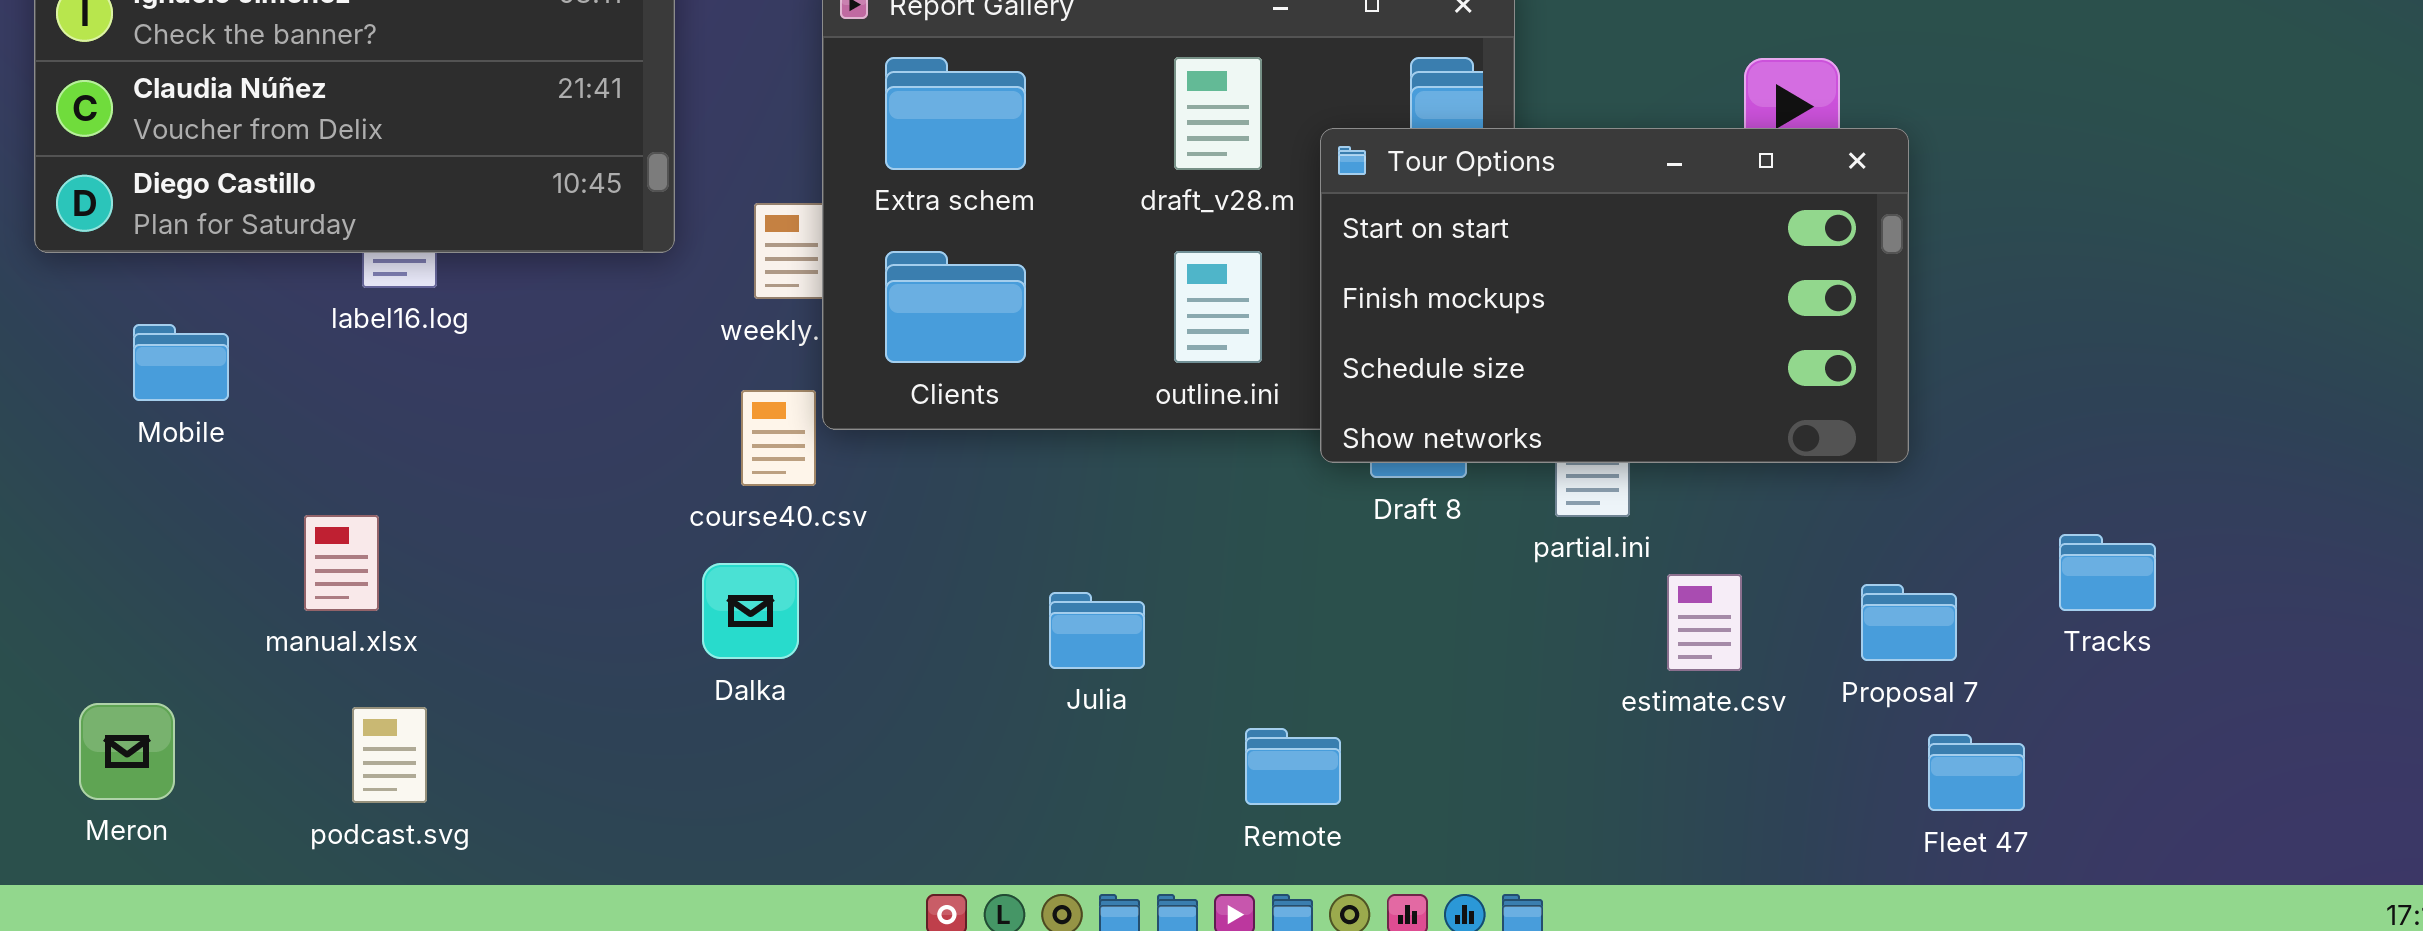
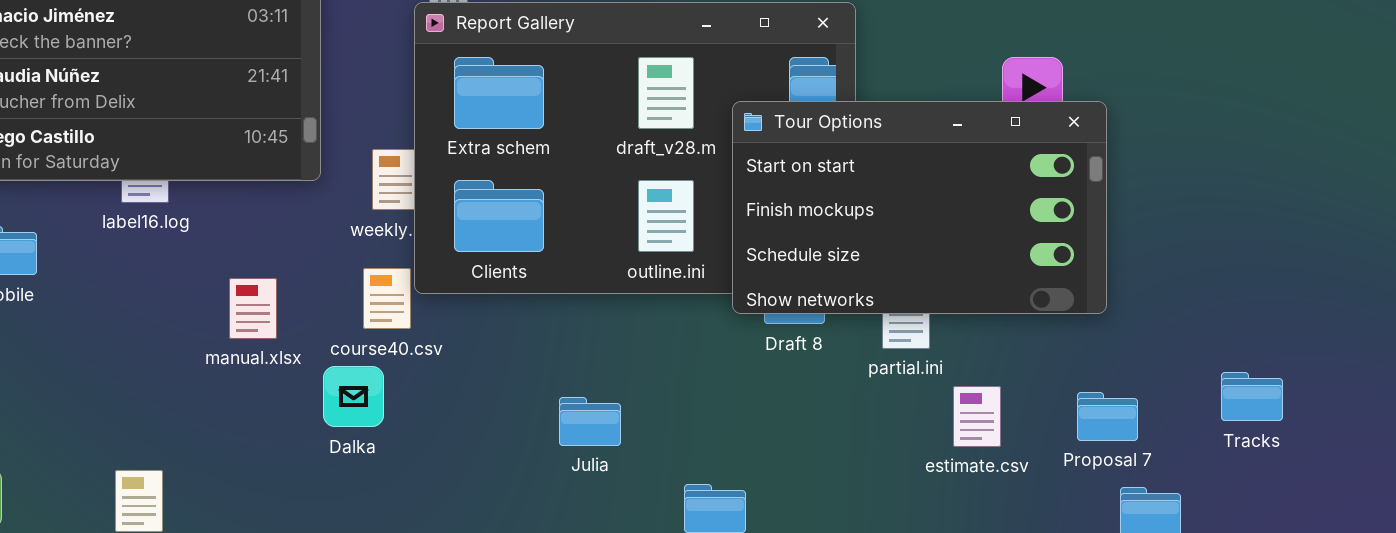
manual.xlsx: [304,515,379,611] -> [229,278,277,339], moved
Tracks: [2059,534,2156,611] -> [1221,372,1283,421], moved
Dalka: [702,563,799,659] -> [323,366,384,427], moved

